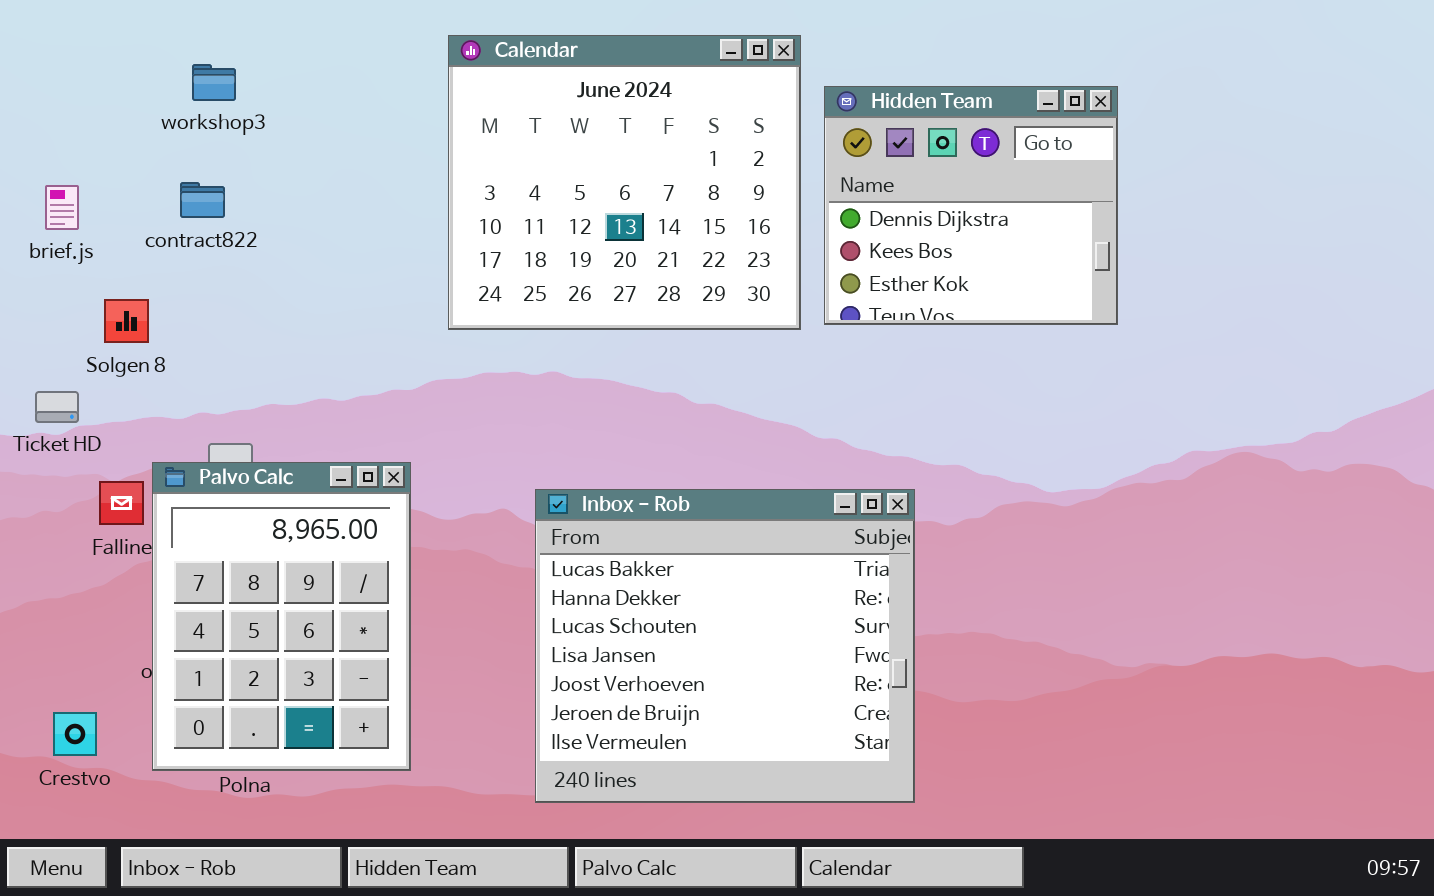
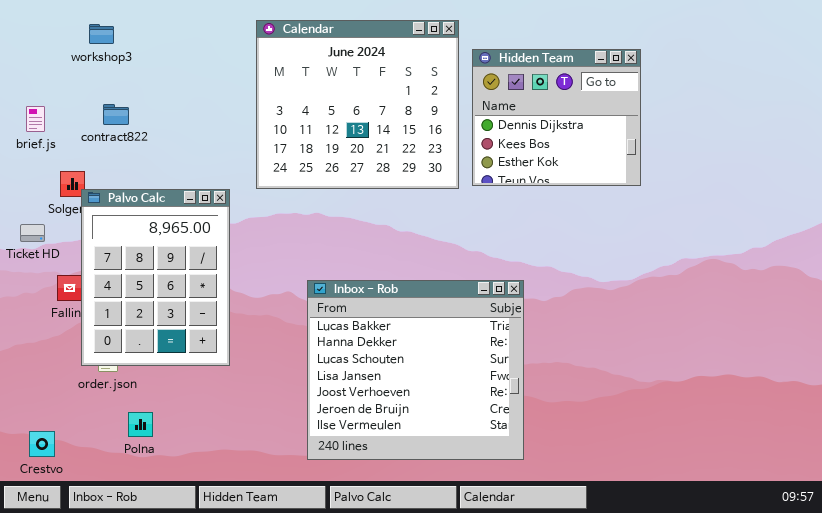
workshop3: [192,64,236,101] -> [89,24,114,44], moved
Palvo Calc: [152,462,411,771] -> [81,189,230,366], moved
Crestvo: [53,712,97,756] -> [29,431,55,457], moved

